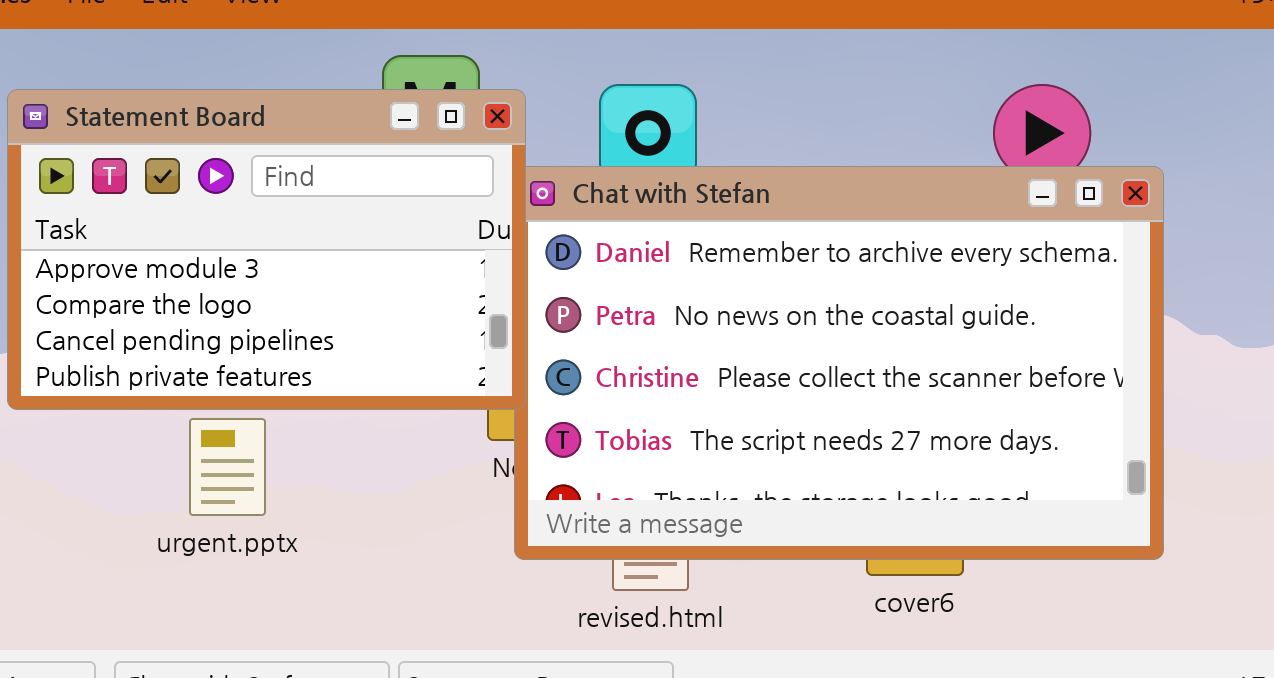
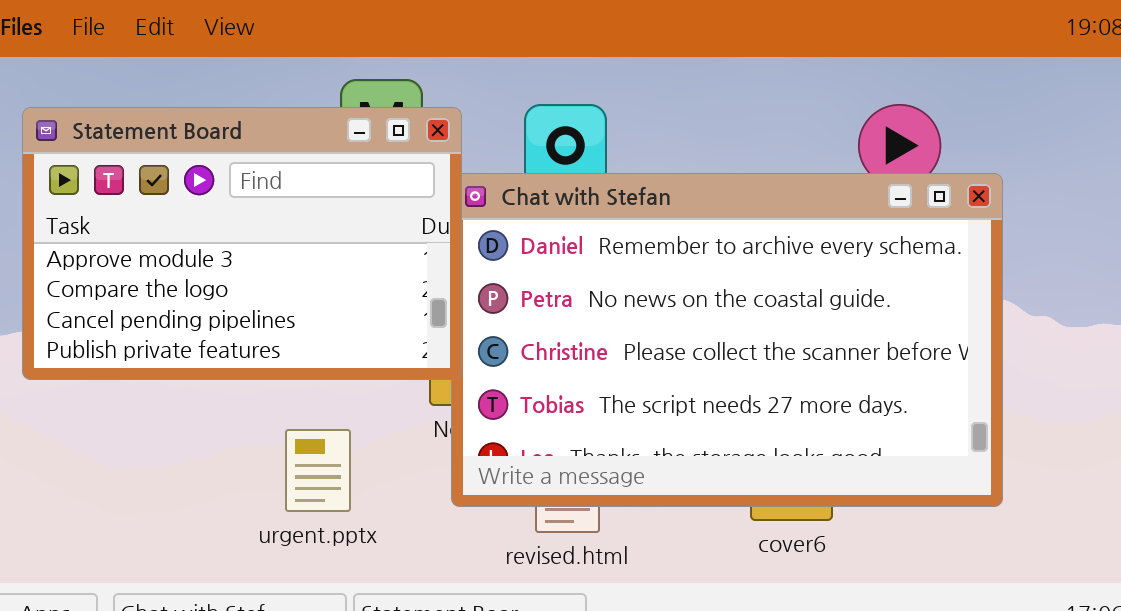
urgent.pptx: [189,418,266,516] -> [285,429,351,512], moved

